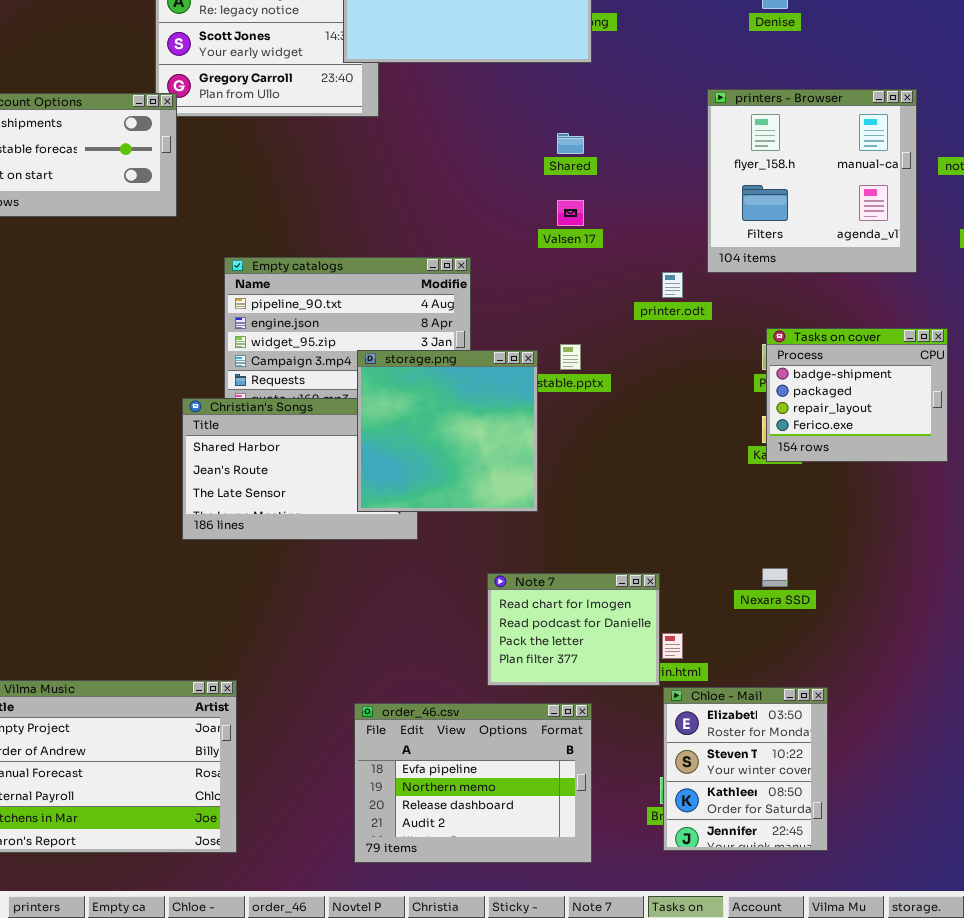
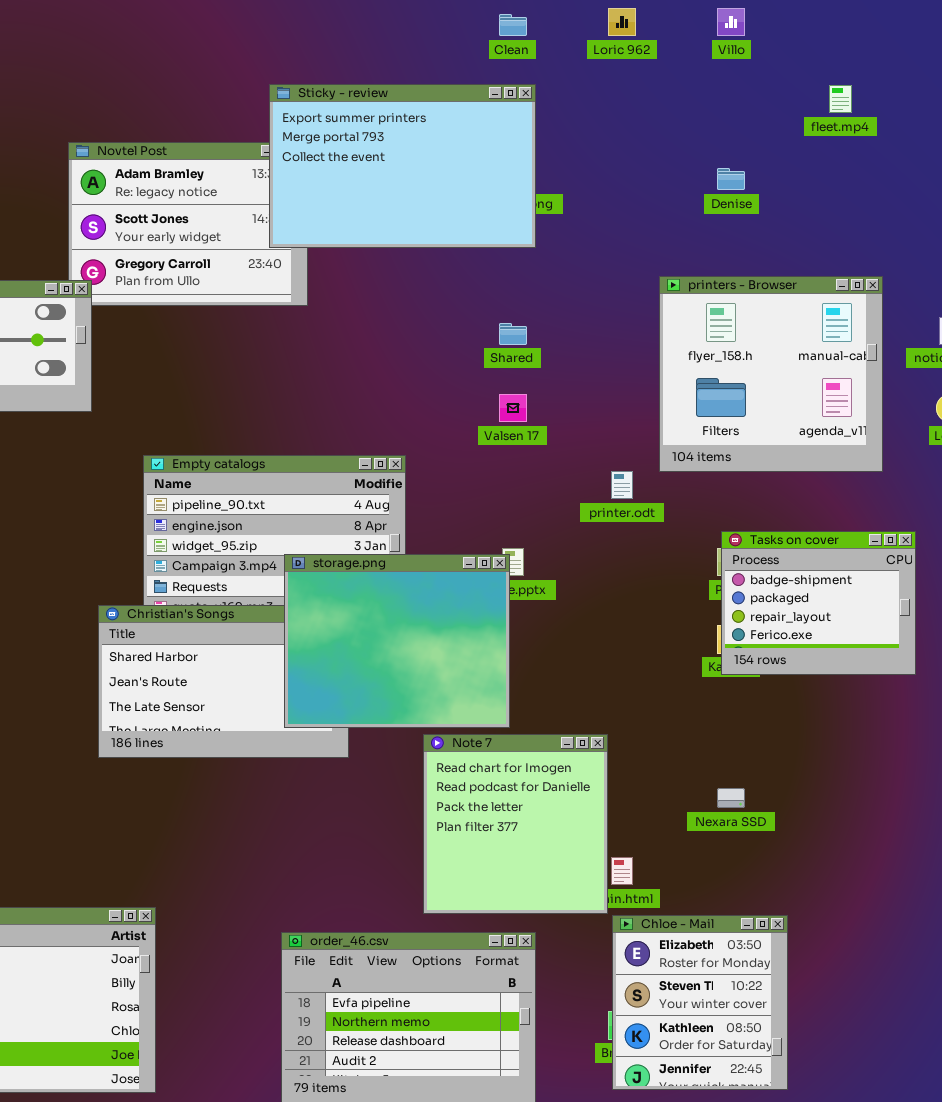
storage.png: [357,350,538,512] -> [284,554,510,728], resized
Note 7: [487,573,660,686] -> [423,734,608,914], resized

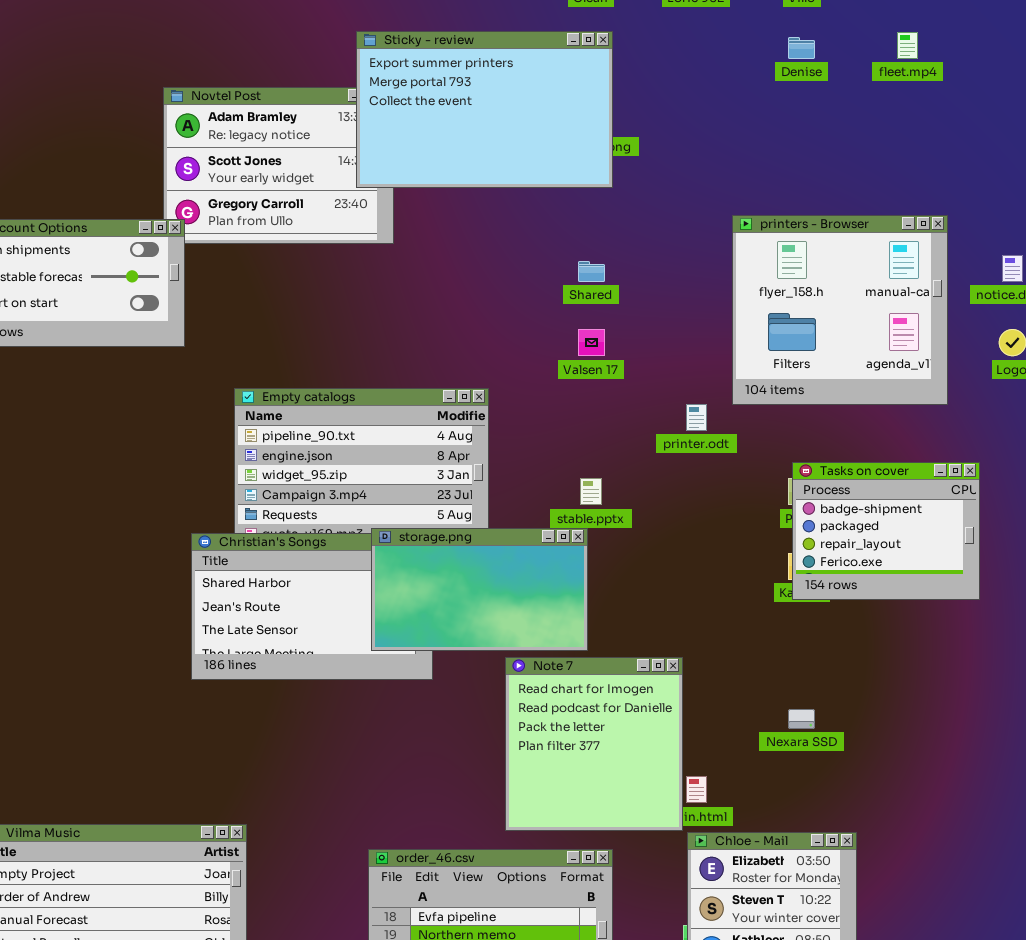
Denise: [717,168,745,190] -> [788,37,815,59], moved
storage.png: [284,554,510,728] -> [371,528,588,651], resized

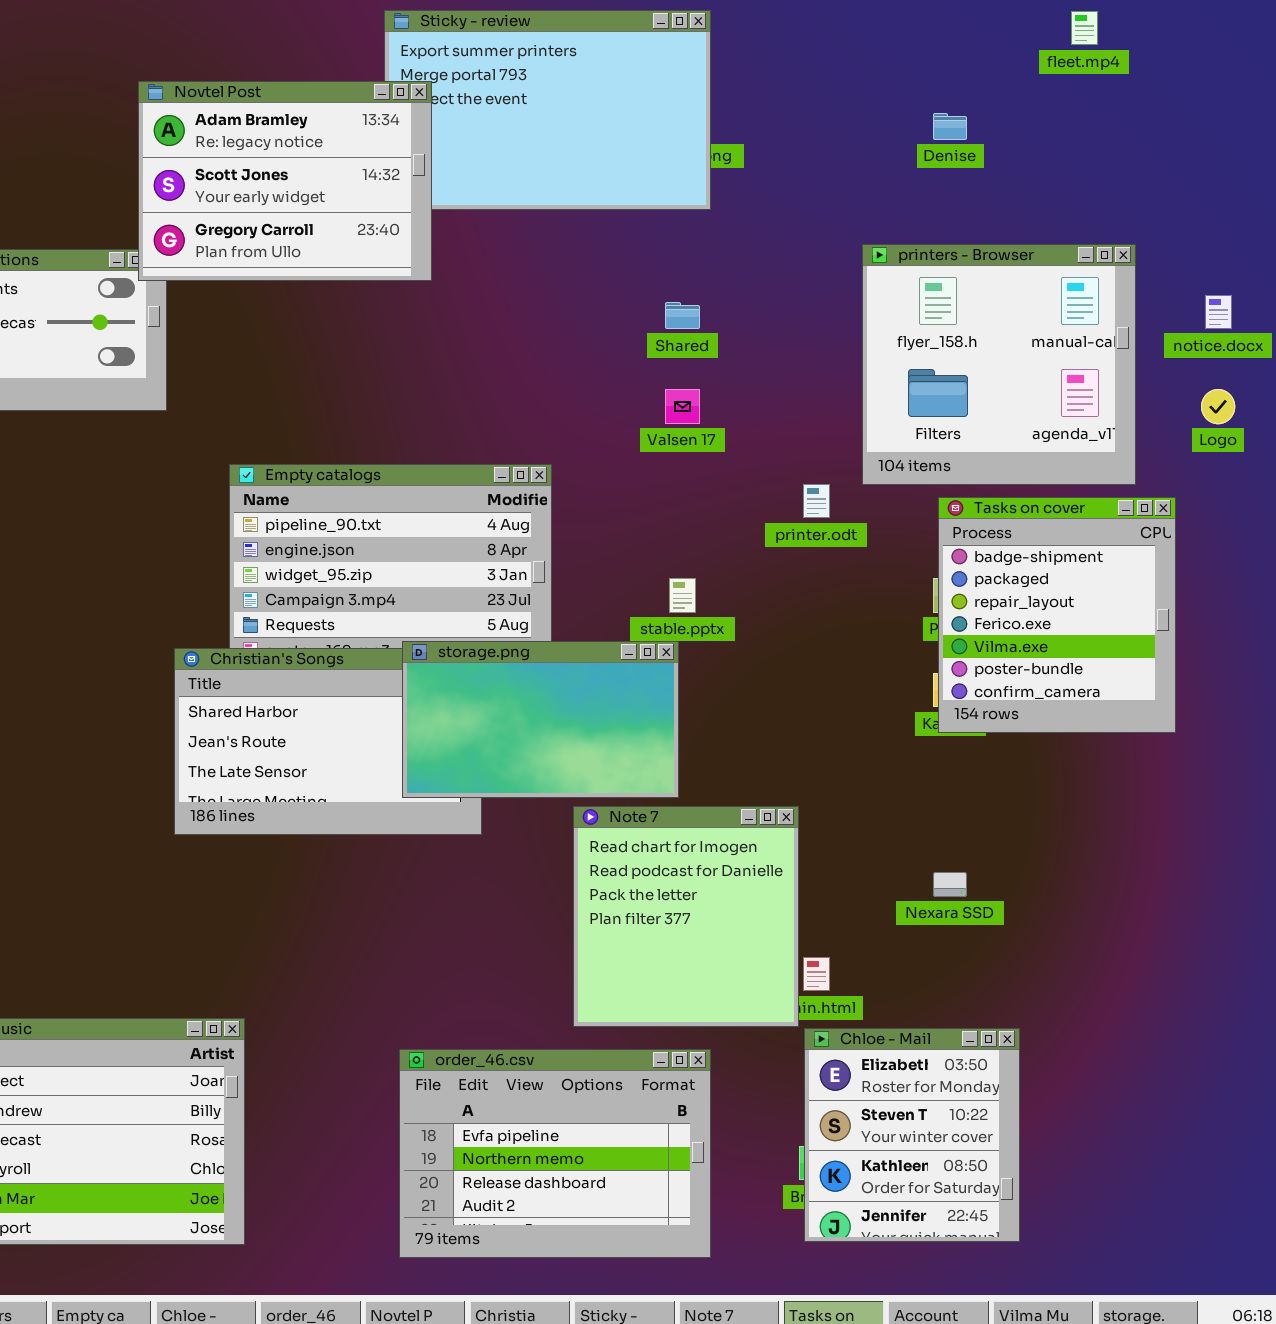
Denise: [788,37,815,59] -> [933,113,967,140], moved
Novtel Post: [163,87,394,244] -> [138,81,432,281], raised
Tasks on cover: [792,462,980,600] -> [938,497,1176,733], resized

